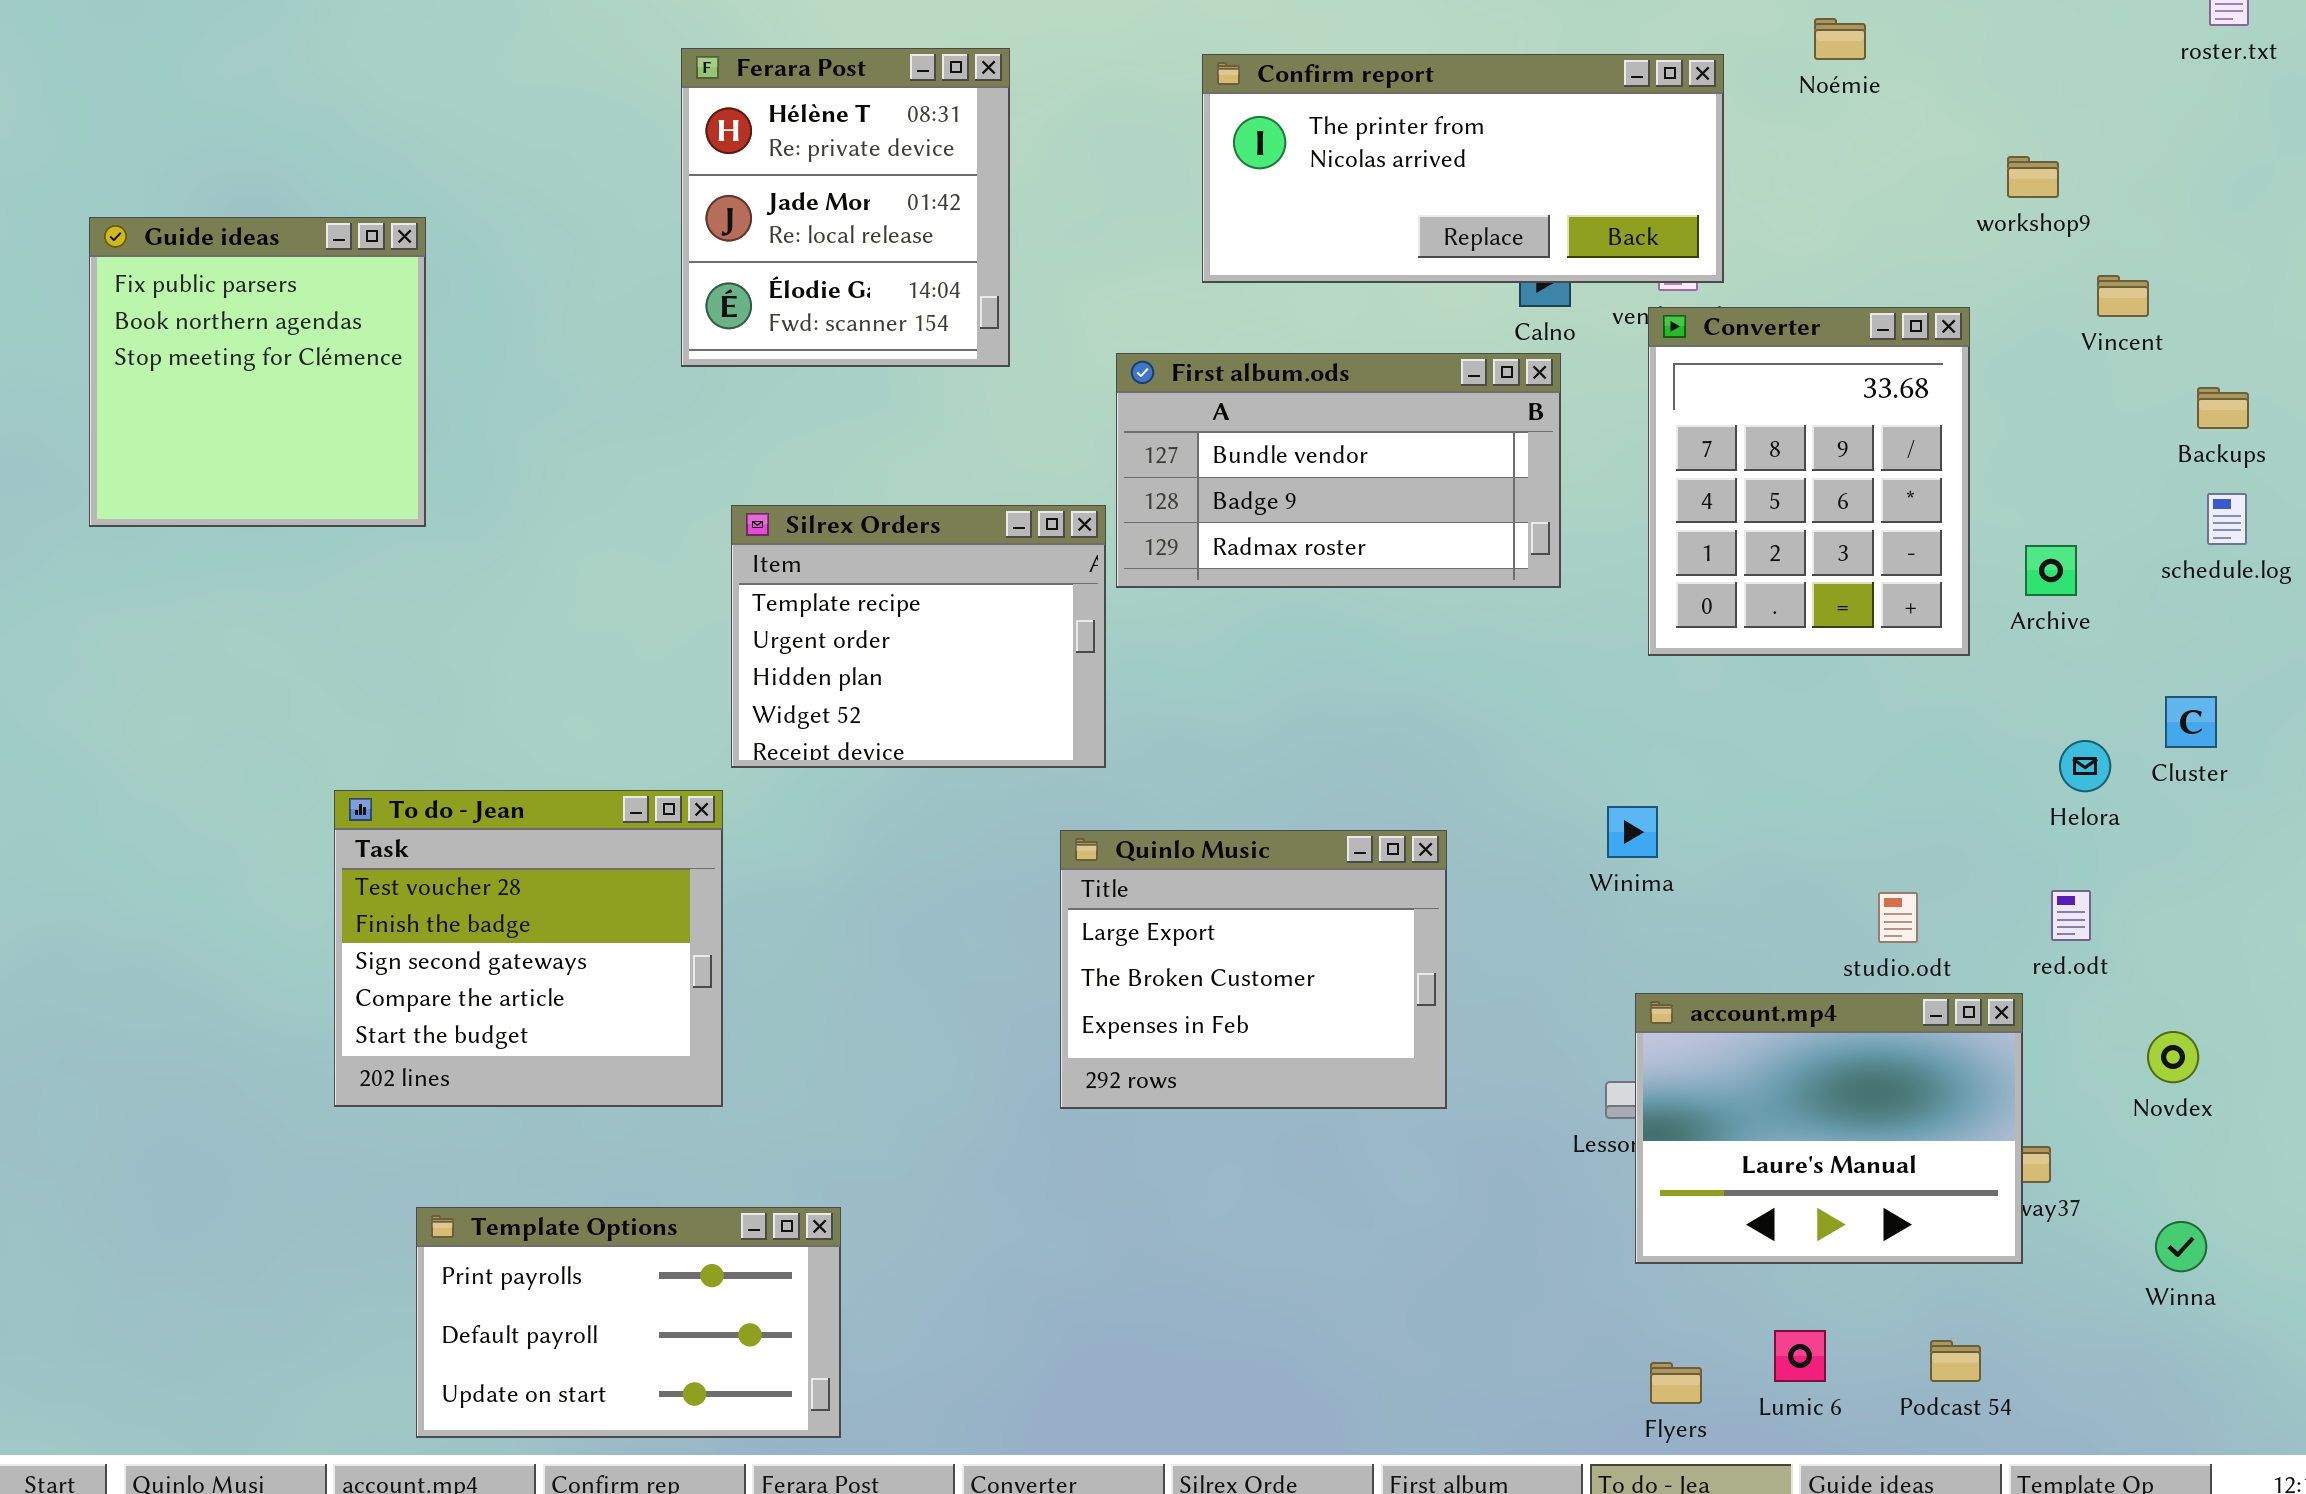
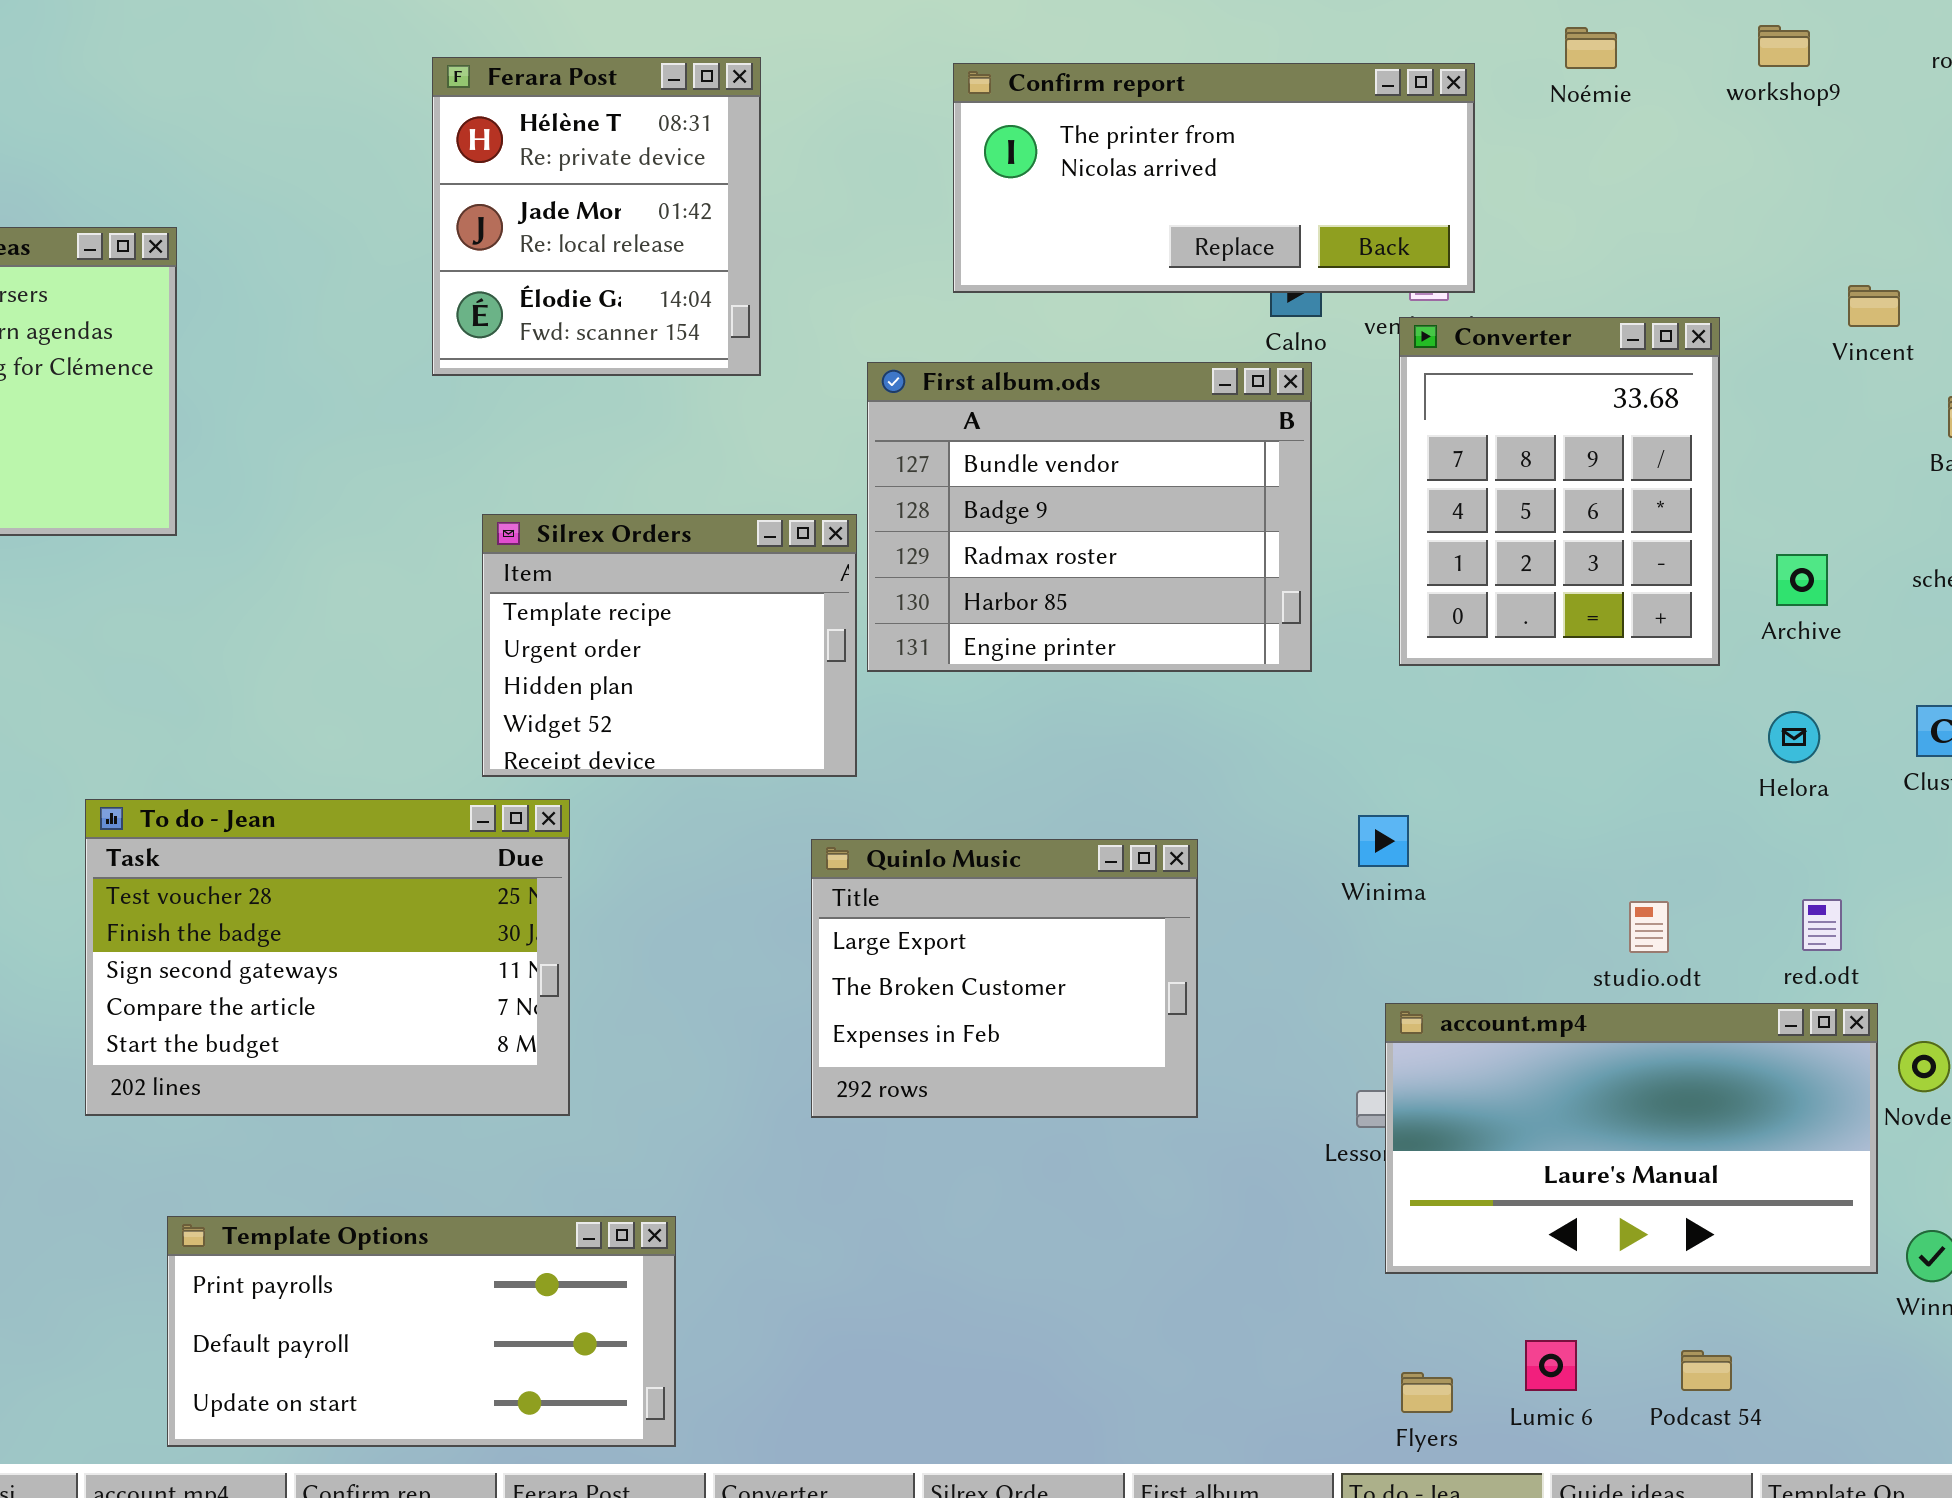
workshop9: [2007,156,2059,198] -> [1758,25,1810,67], moved
First album.ods: [1116,353,1561,588] -> [867,362,1312,672], resized
Helora: [2059,740,2111,792] -> [1768,711,1820,763], moved
To do - Jean: [334,790,723,1107] -> [85,799,570,1116], resized
account.mp4: [1635,993,2023,1264] -> [1385,1003,1878,1274], resized
Template Options: [416,1207,841,1438] -> [167,1216,676,1447], resized

